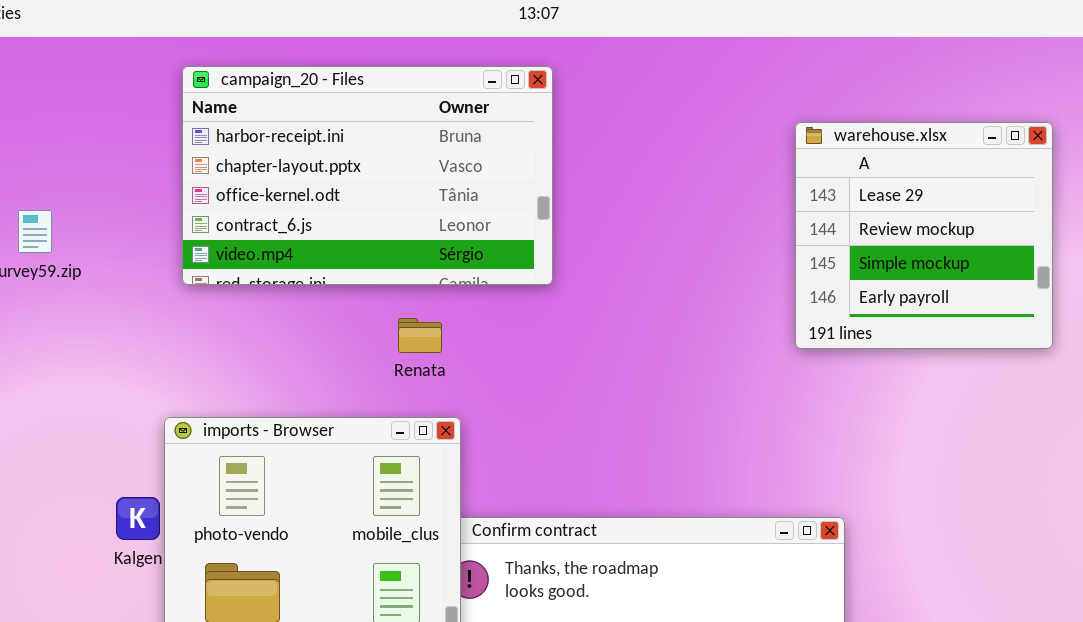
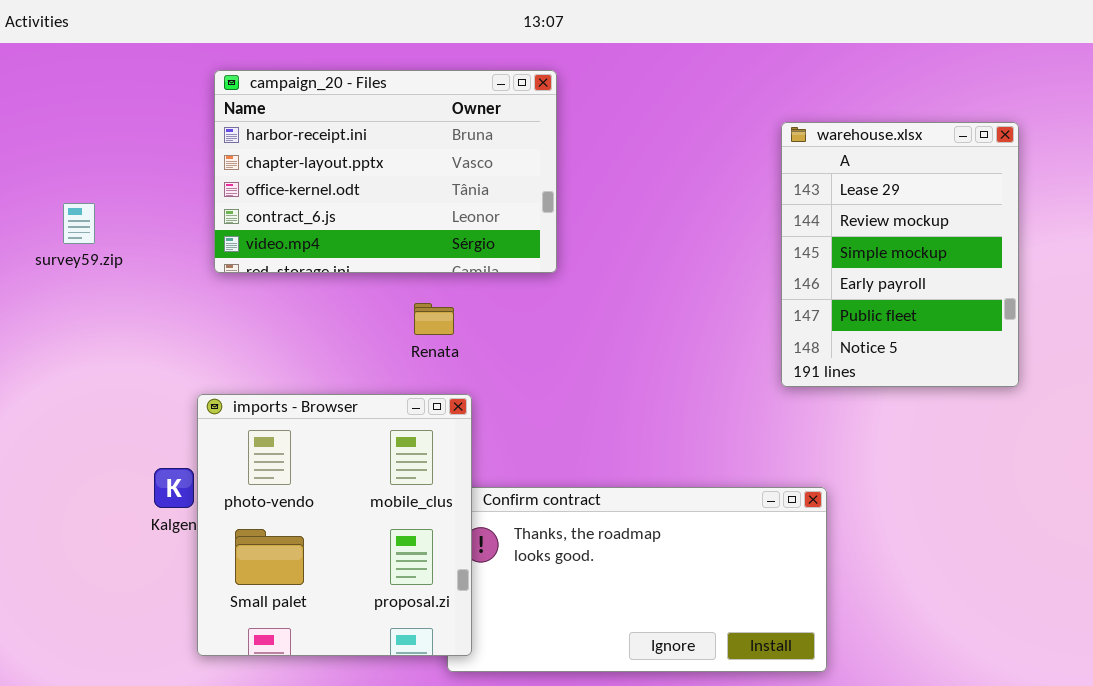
warehouse.xlsx: [795,122,1053,349] -> [781,122,1019,387], resized

